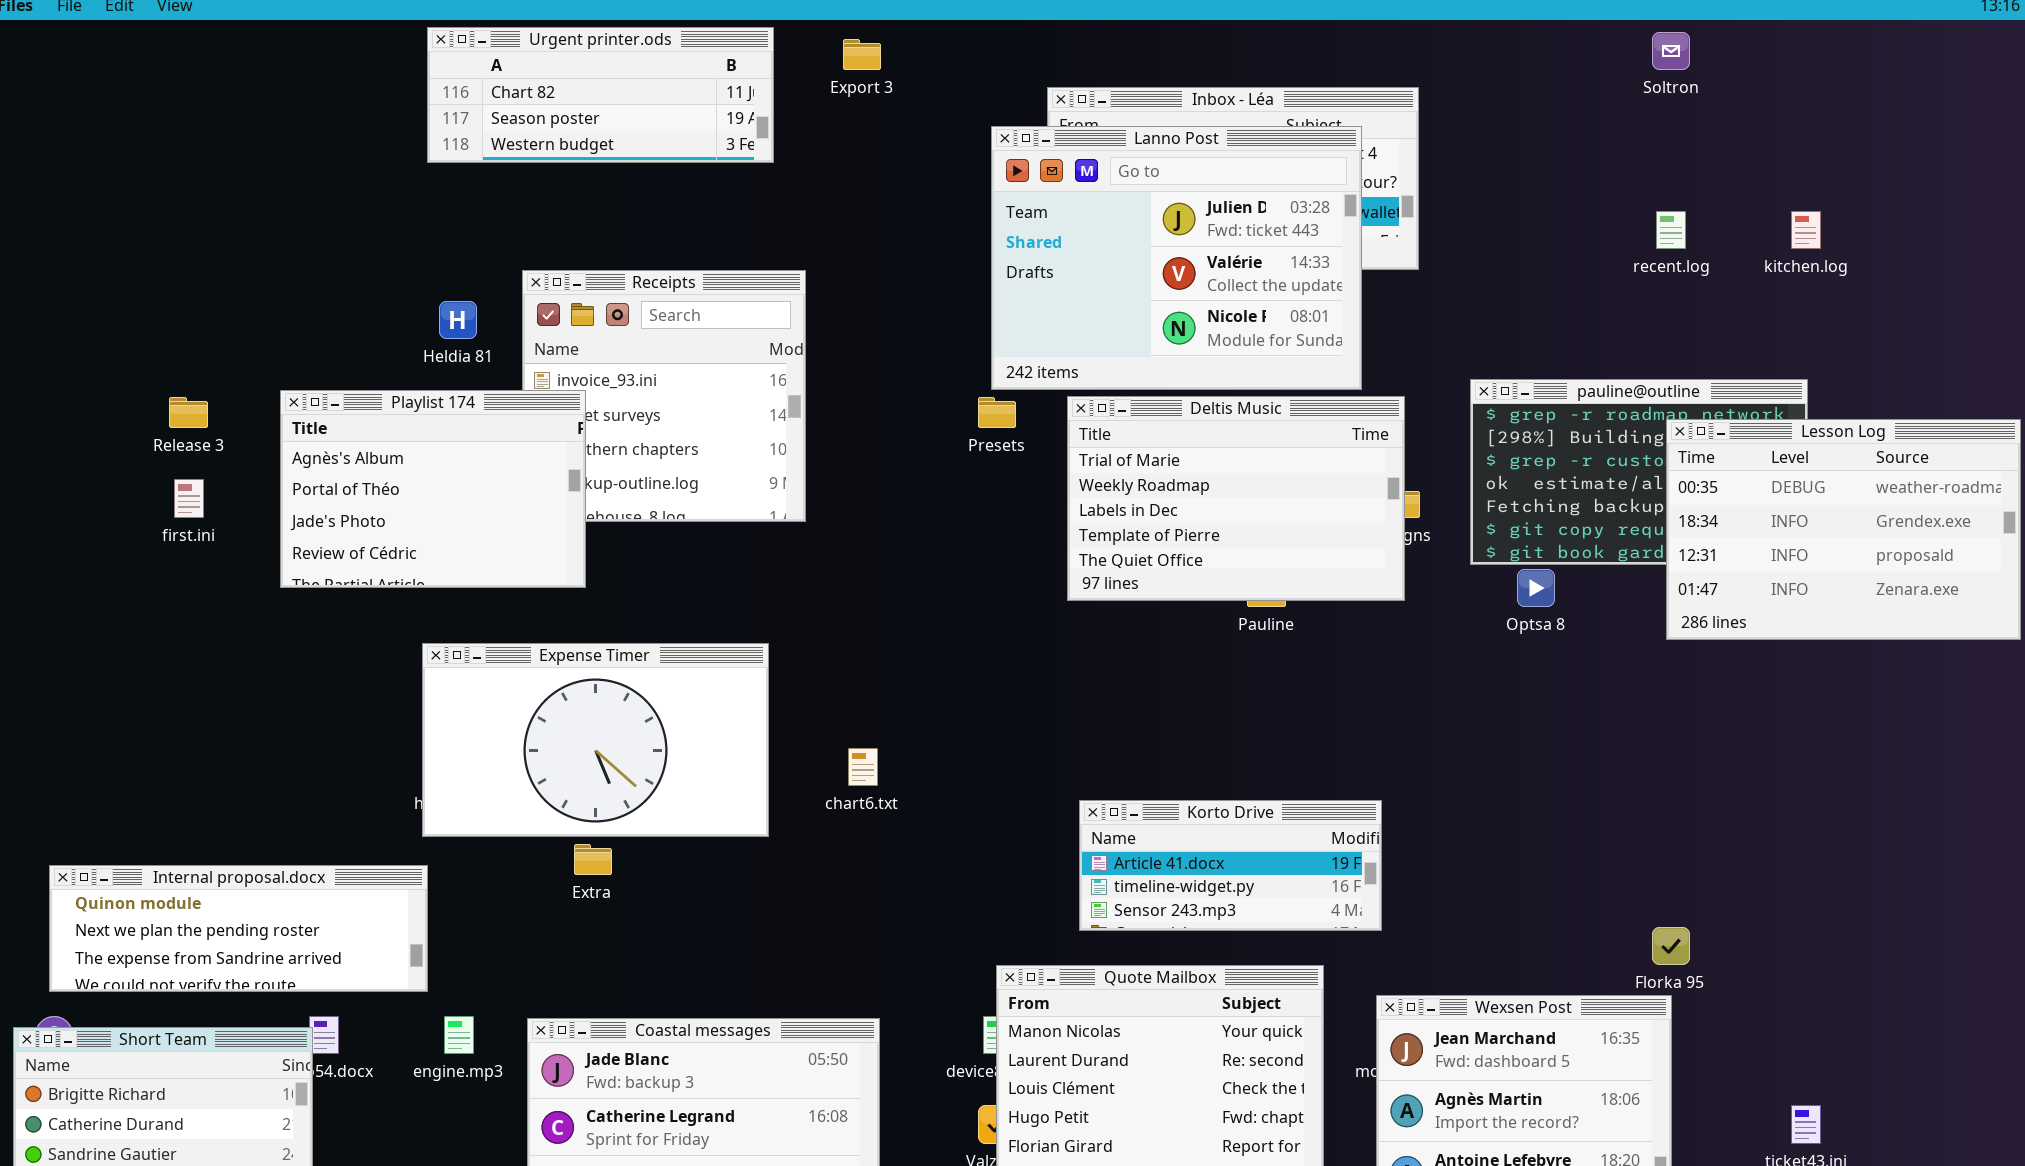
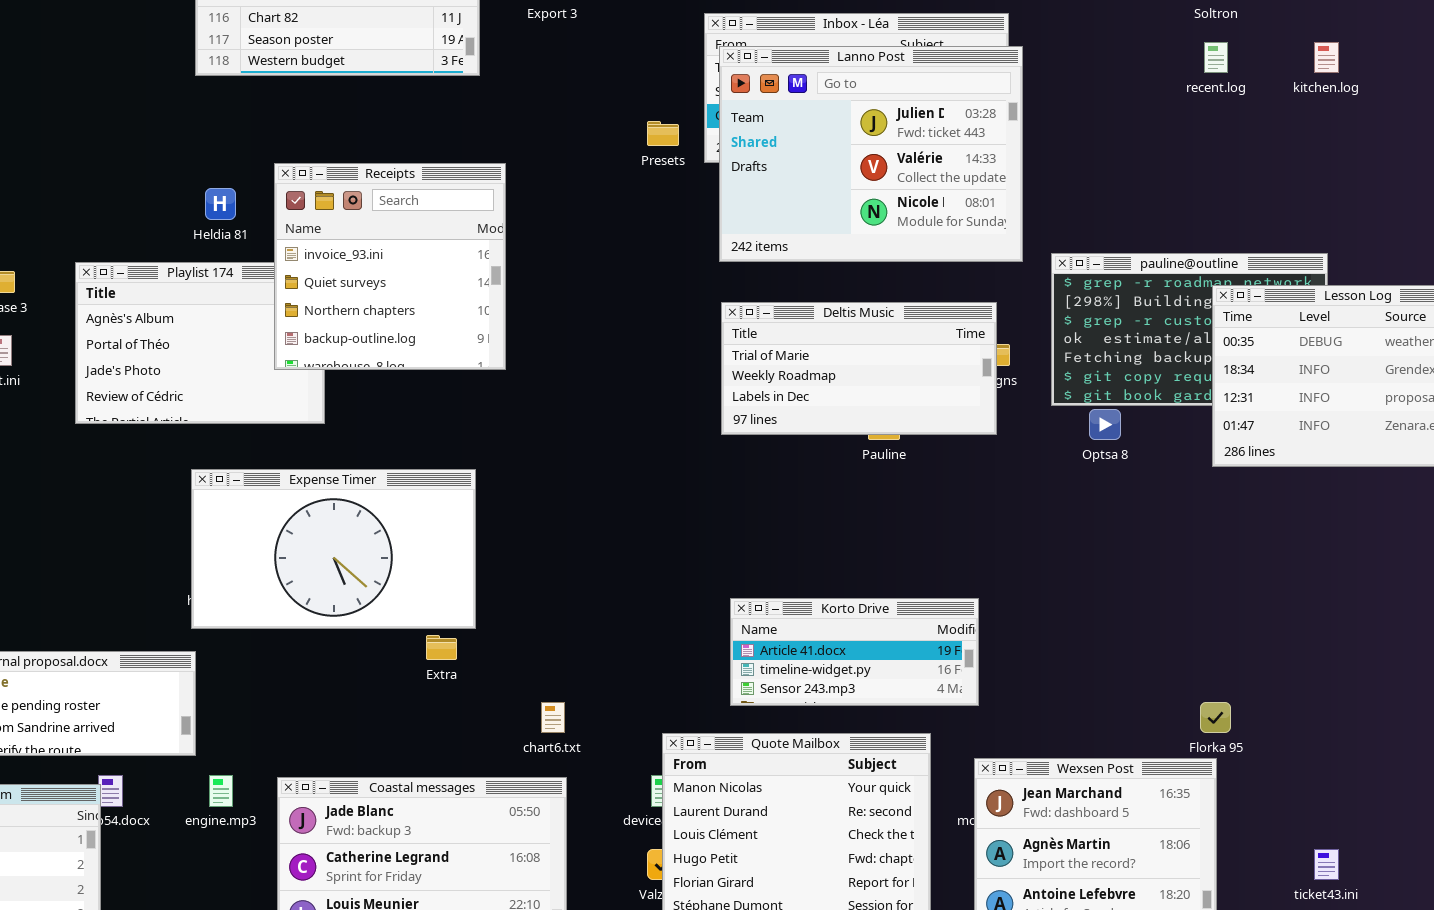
Lanno Post: [991,126,1362,390] -> [719,46,1023,262], moved
recent.log: [1656,211,1686,249] -> [1204,42,1228,73], moved
kitchen.log: [1791,211,1821,249] -> [1314,42,1339,73], moved
Receipts: [522,270,806,522] -> [274,163,506,370], raised
Deltis Music: [1067,396,1405,601] -> [721,302,997,435], resized
Presets: [978,397,1016,428] -> [647,121,679,146], moved
chart6.txt: [848,748,878,786] -> [541,702,565,733], moved
Extra: [574,844,612,875] -> [426,635,457,660], moved

